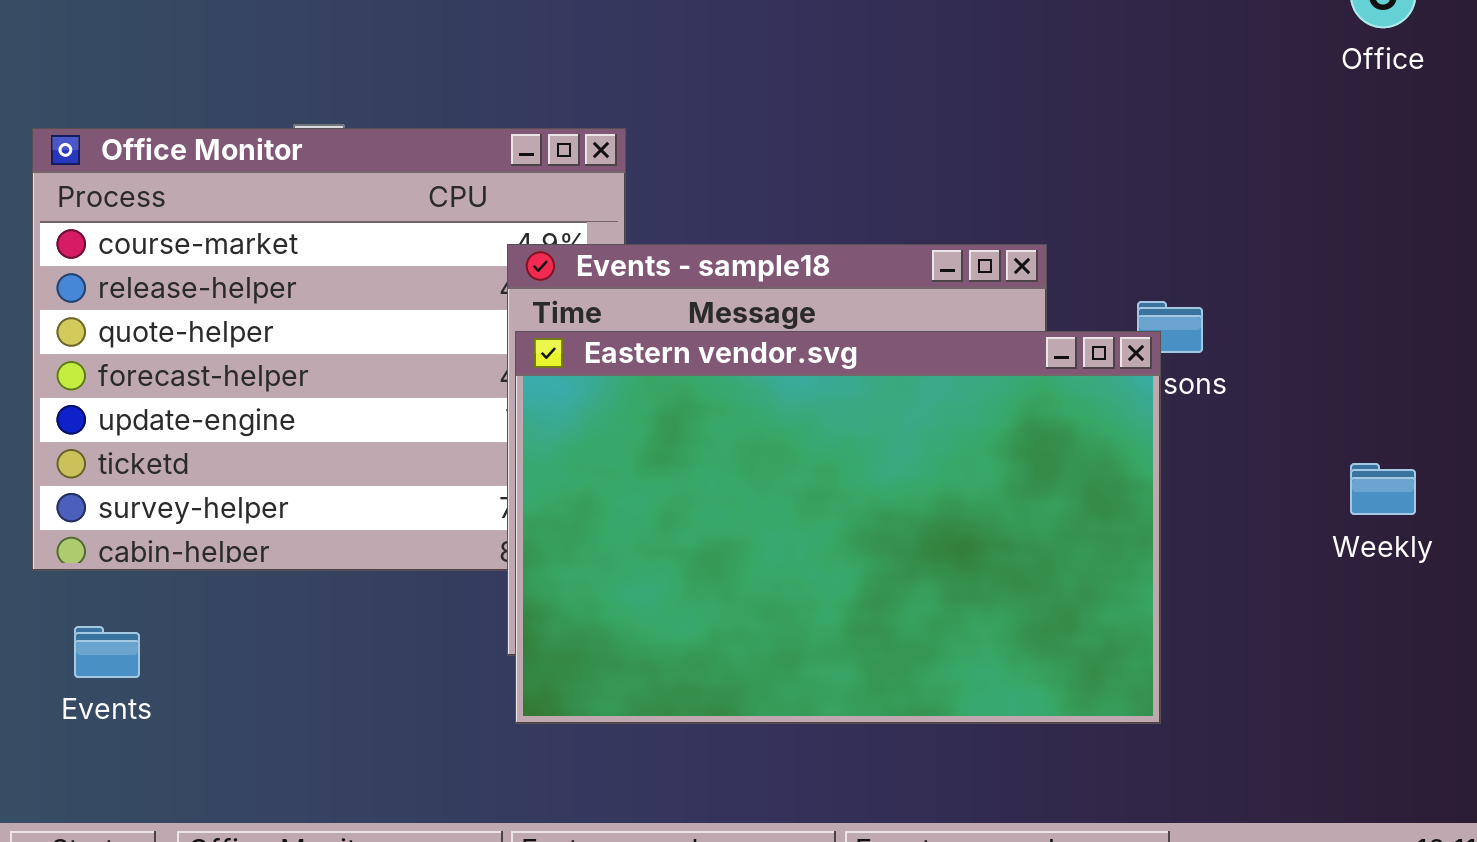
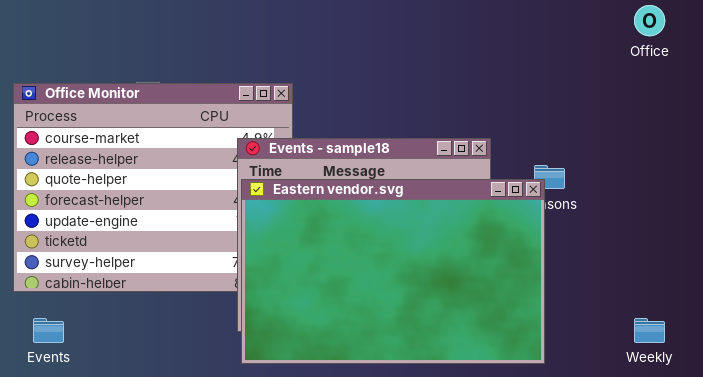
Weekly: [1350,463,1416,515] -> [634,318,665,343], moved

